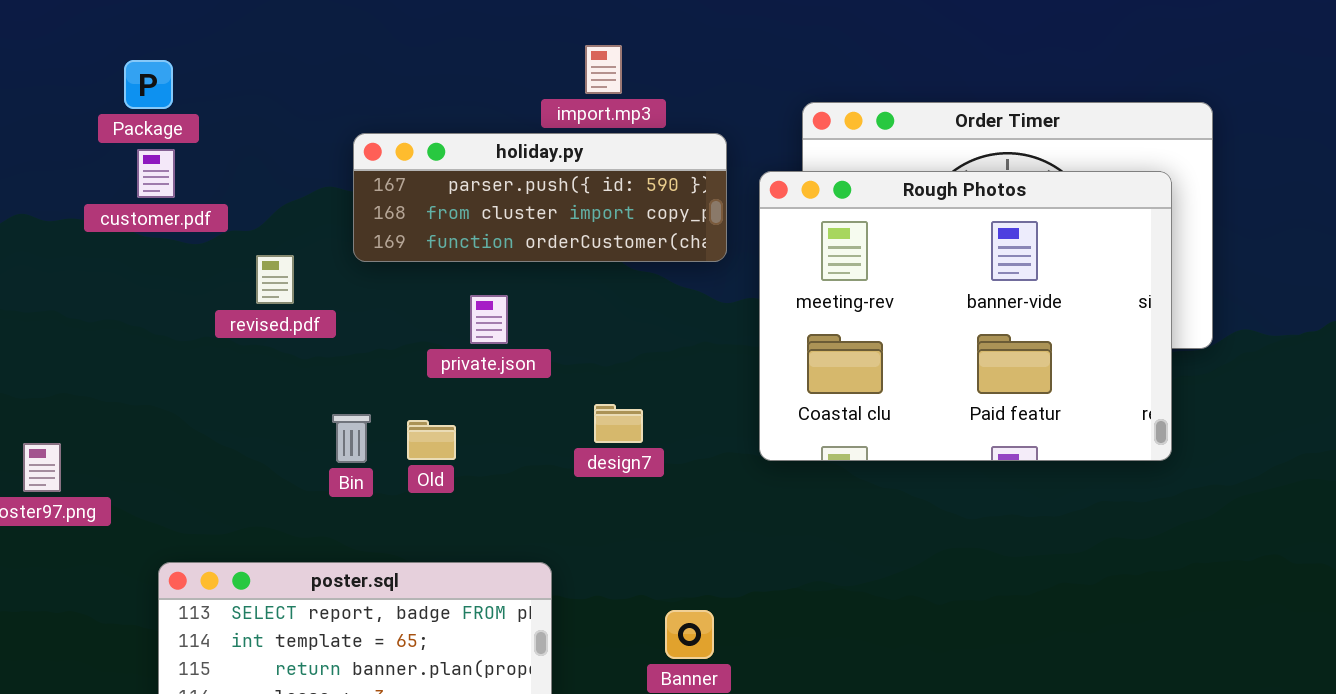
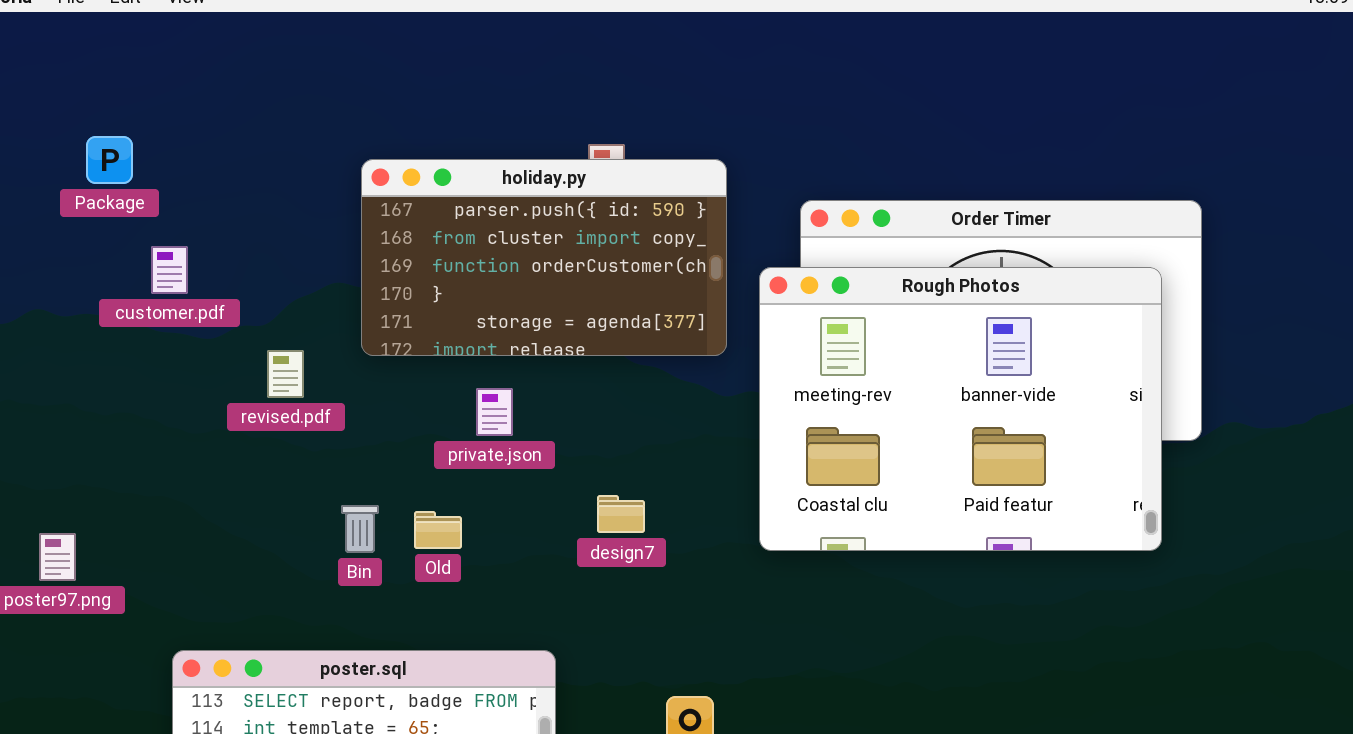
Package: [124,60,173,109] -> [86,136,133,184], moved
holiday.py: [353,133,727,262] -> [361,159,727,356], resized

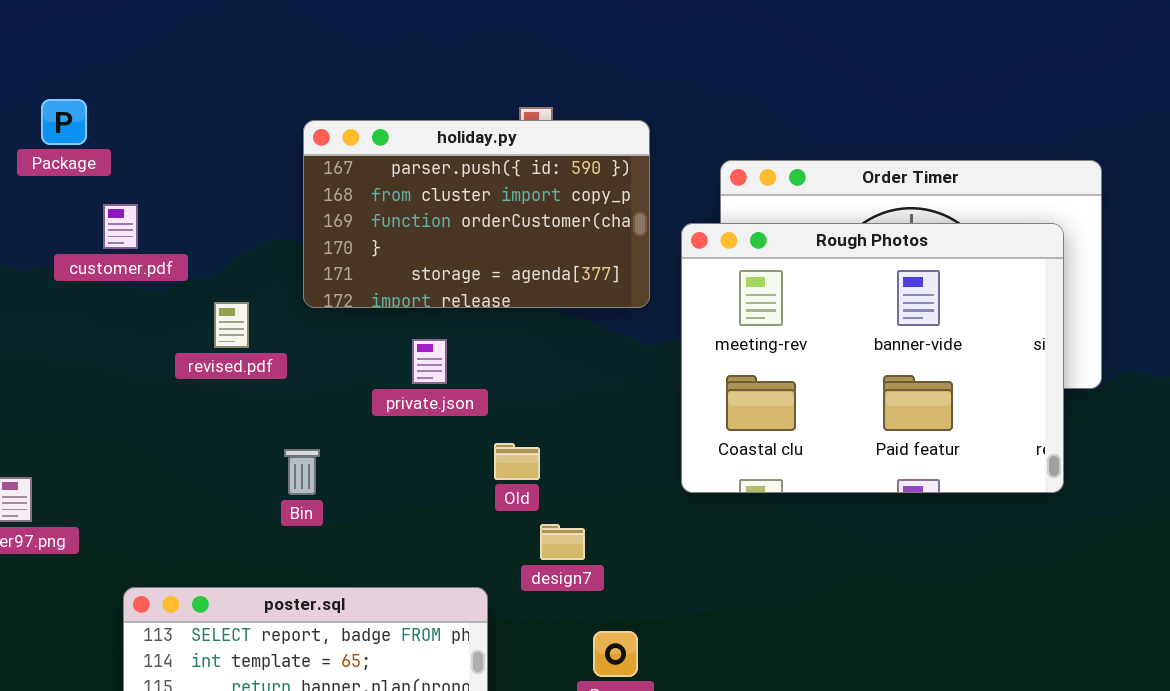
design7: [597,495,645,533] -> [540,524,585,560], moved
Old: [414,511,462,549] -> [494,443,540,480], moved

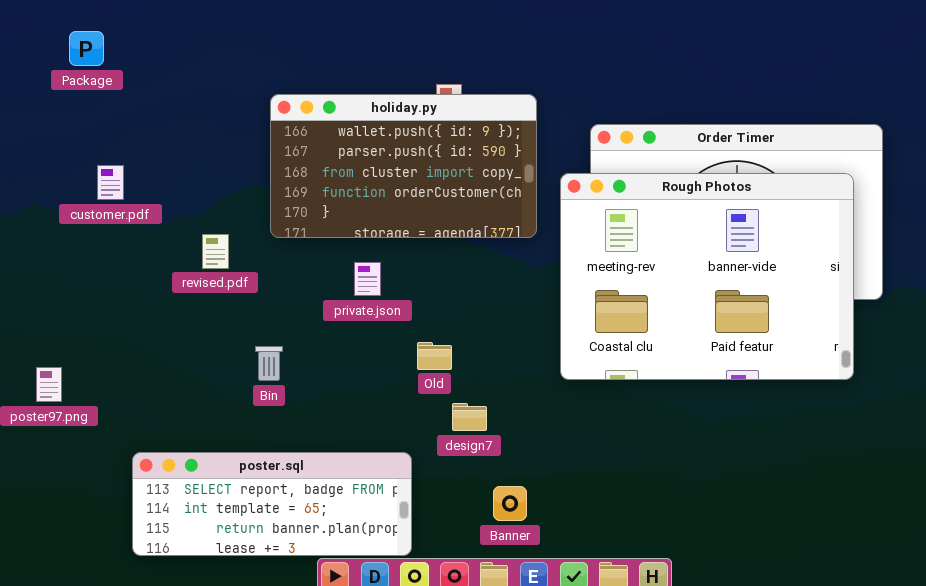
Package: [41,99,87,145] -> [69,31,104,66], moved
holiday.py: [303,120,650,308] -> [270,94,537,238], scrolled up 1 row
customer.pdf: [103,204,138,249] -> [97,165,124,200], moved

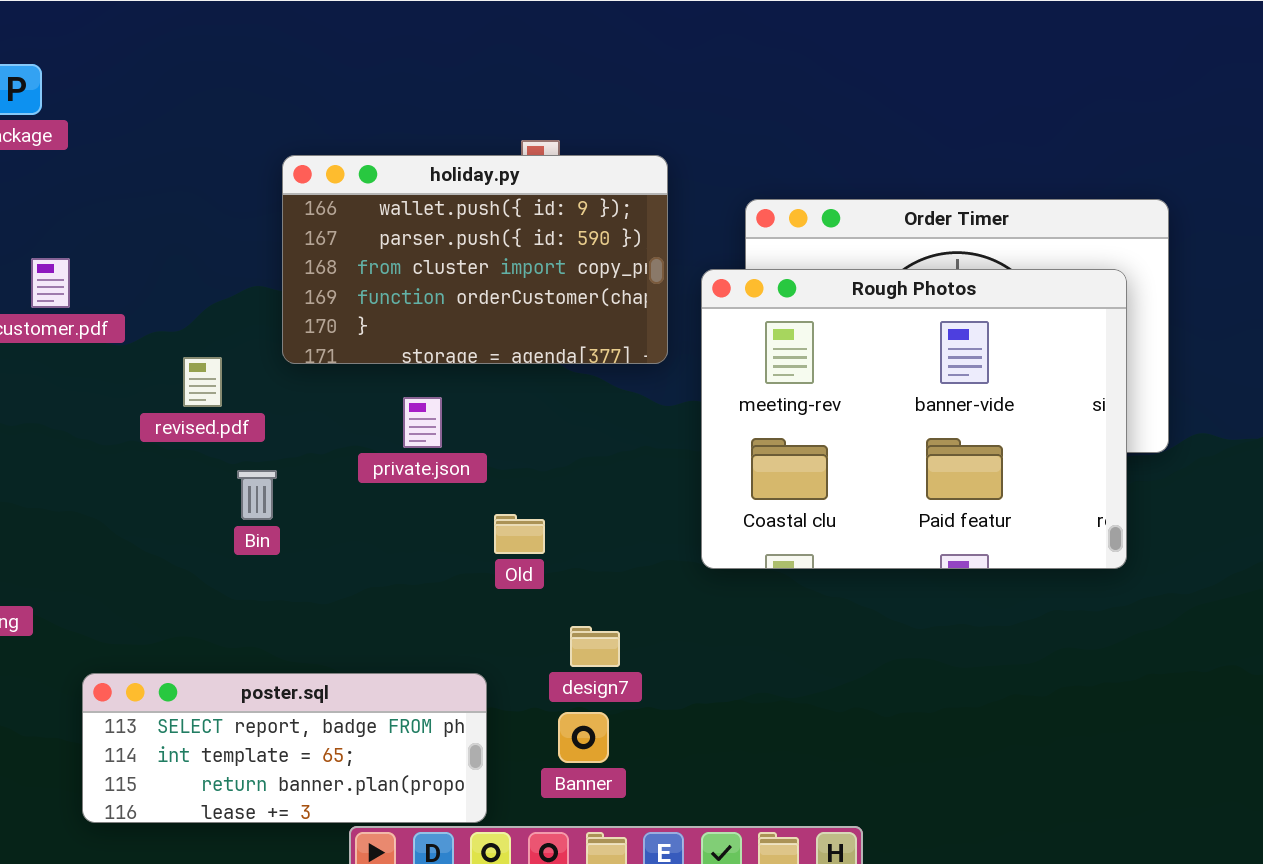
Bin: [255,346,283,381] -> [237,470,277,520], moved
design7: [452,403,487,431] -> [570,626,620,667], moved
Banner: [493,486,527,521] -> [558,712,609,763], moved

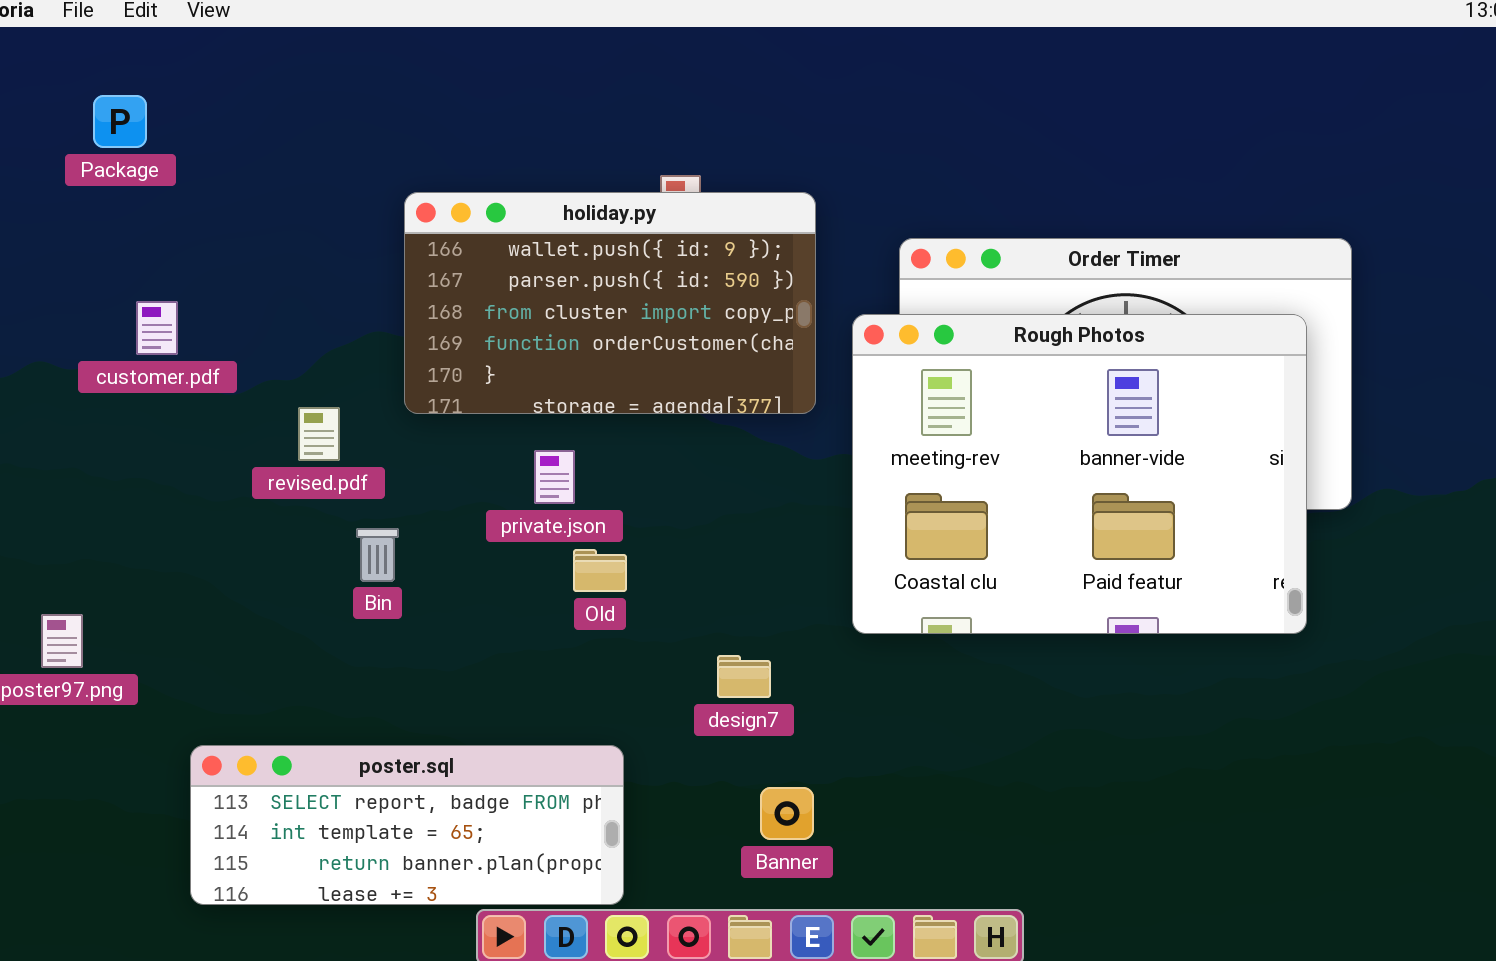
Old: [494,514,545,554] -> [573,549,627,592], moved
design7: [570,626,620,667] -> [717,655,771,698], moved
Banner: [558,712,609,763] -> [760,787,814,840], moved

